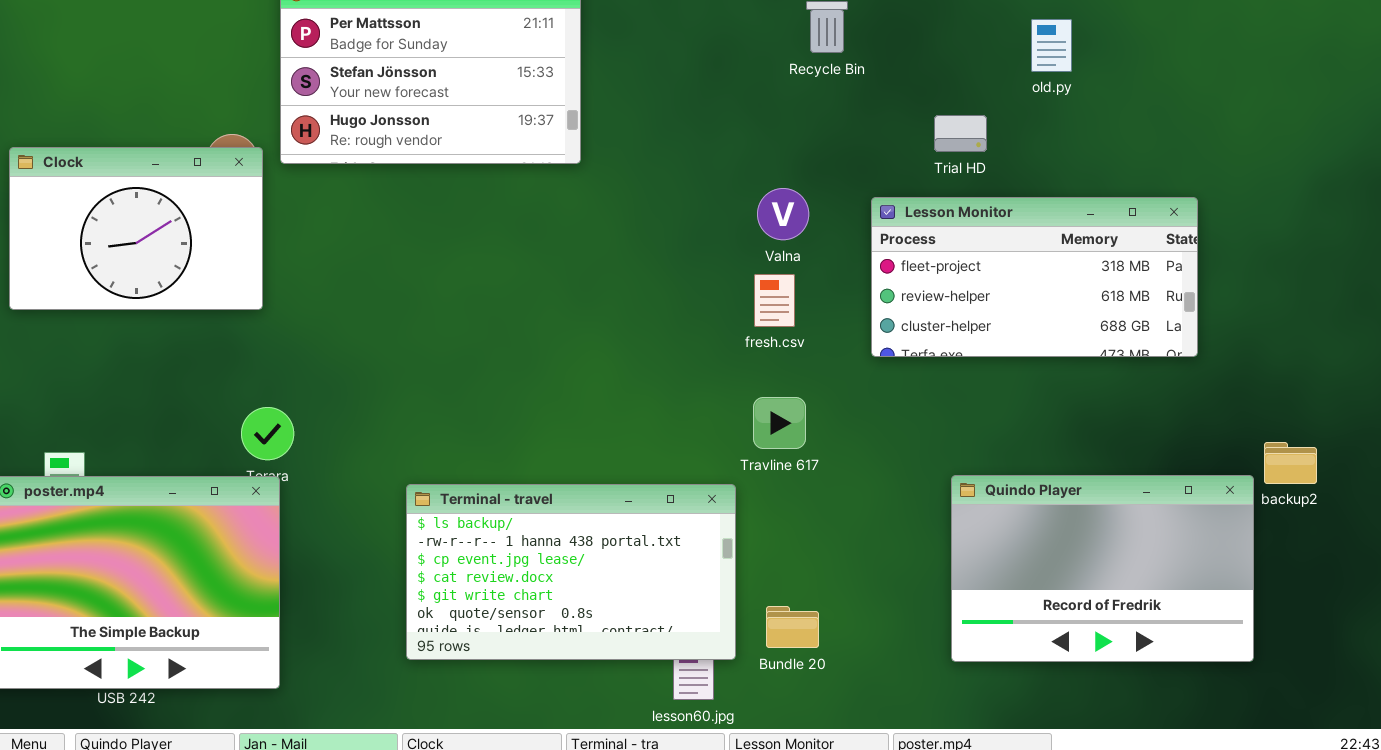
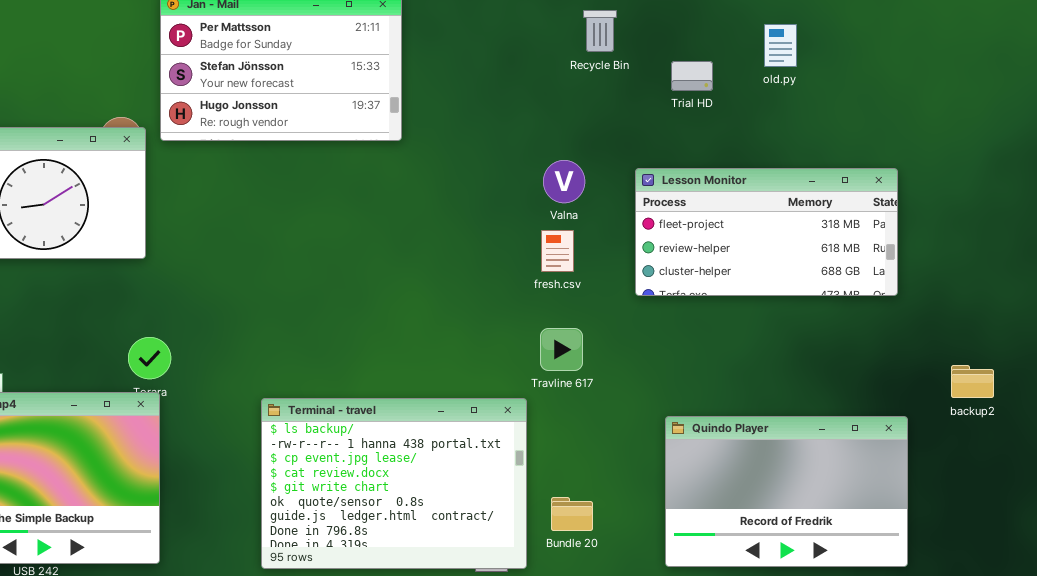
Trial HD: [934,115,987,152] -> [671,61,713,91], moved
Quindo Player: [951,475,1254,662] -> [665,416,908,567], moved
Terminal - travel: [406,484,736,660] -> [261,398,527,569], resized

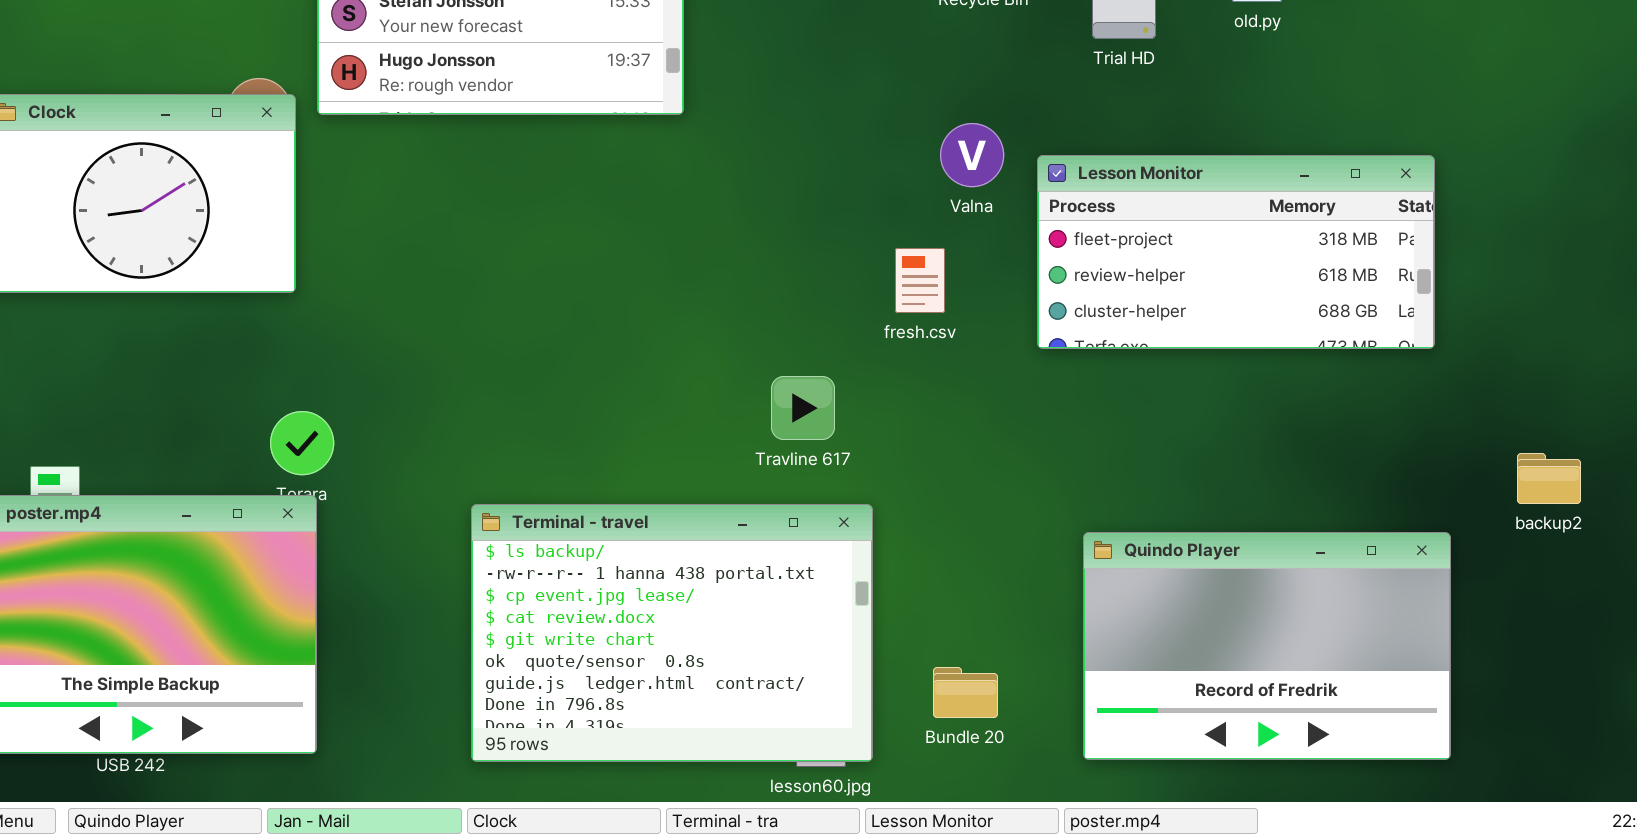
Valna: [543,160,585,203] -> [940,123,1004,187], moved
Travline 617: [540,328,583,371] -> [771,376,835,440], moved
Bundle 20: [551,497,593,531] -> [933,667,998,718], moved

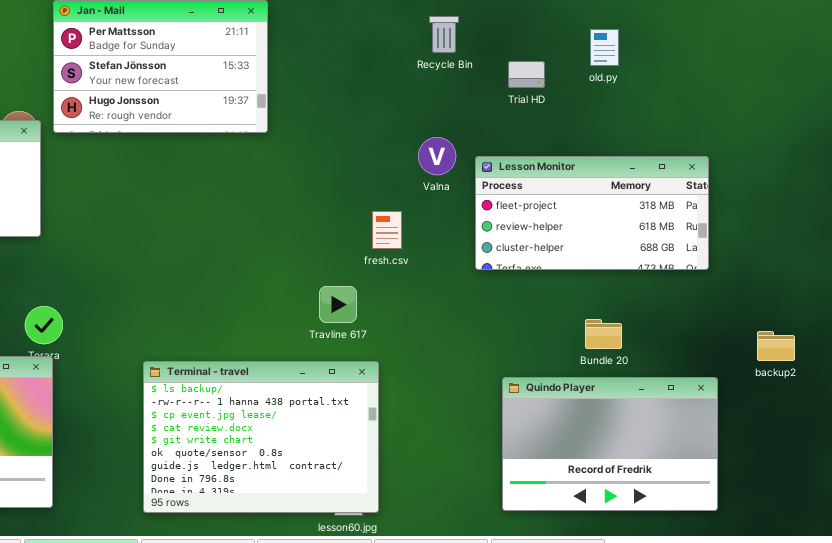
fresh.csv: [895,248,945,313] -> [372,211,402,249], moved
Bundle 20: [933,667,998,718] -> [585,319,622,349], moved

